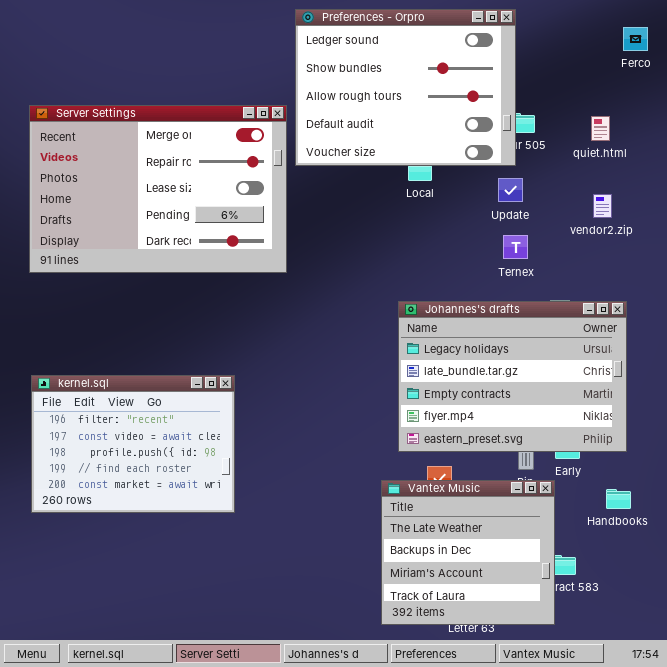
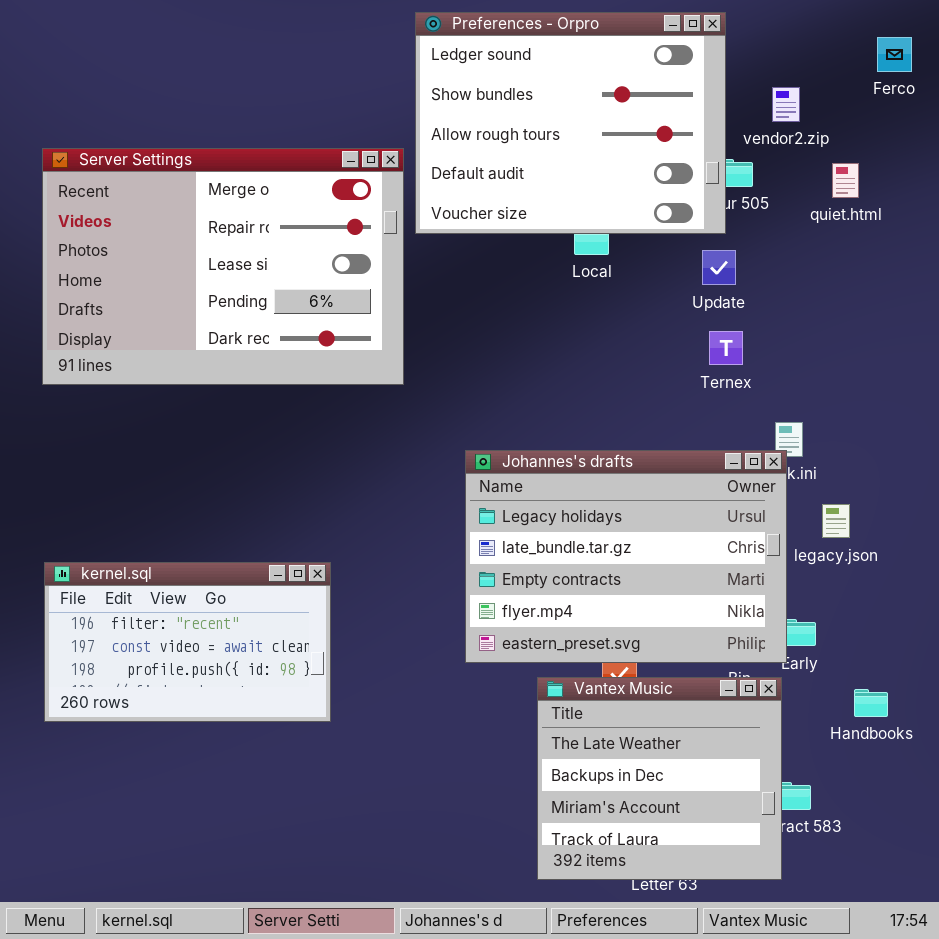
vendor2.zip: [593,194,612,218] -> [772,87,800,122], moved
Johannes's drafts: [398,301,627,452] -> [465,450,787,663], moved
kernel.sql: [31,375,235,513] -> [44,562,331,722], resized

